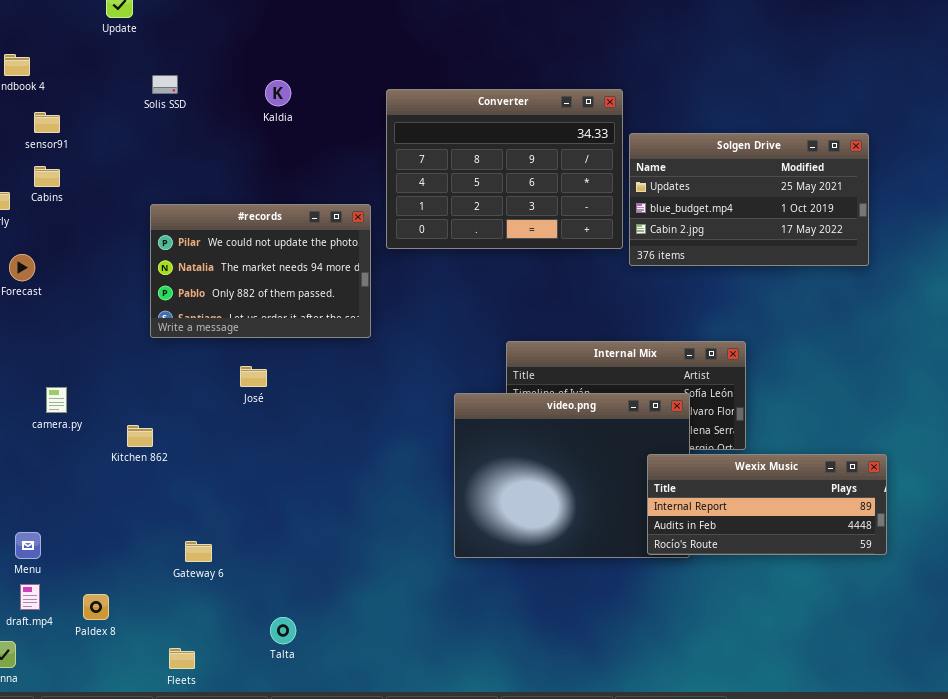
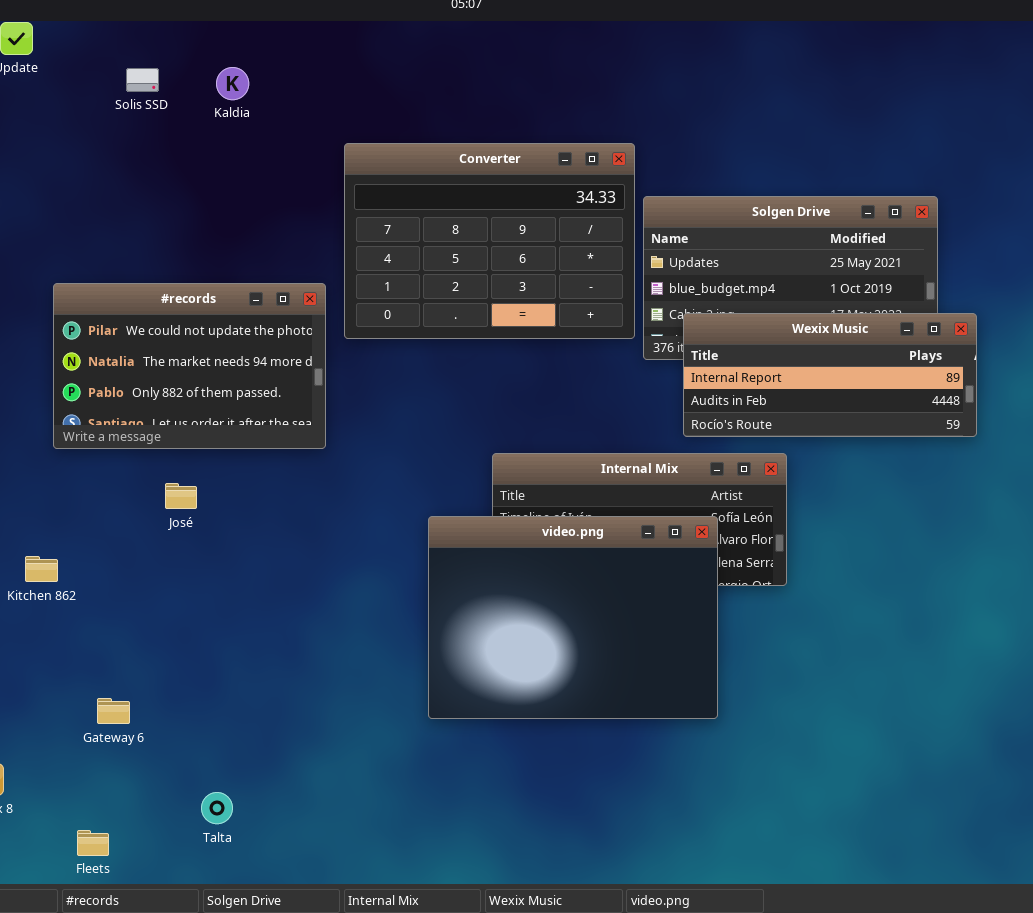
Solis SSD: [152,75,178,94] -> [126,68,159,92], moved
Kaldia: [265,80,291,106] -> [216,67,249,100], moved
Wexix Music: [647,454,887,555] -> [683,313,977,437], moved

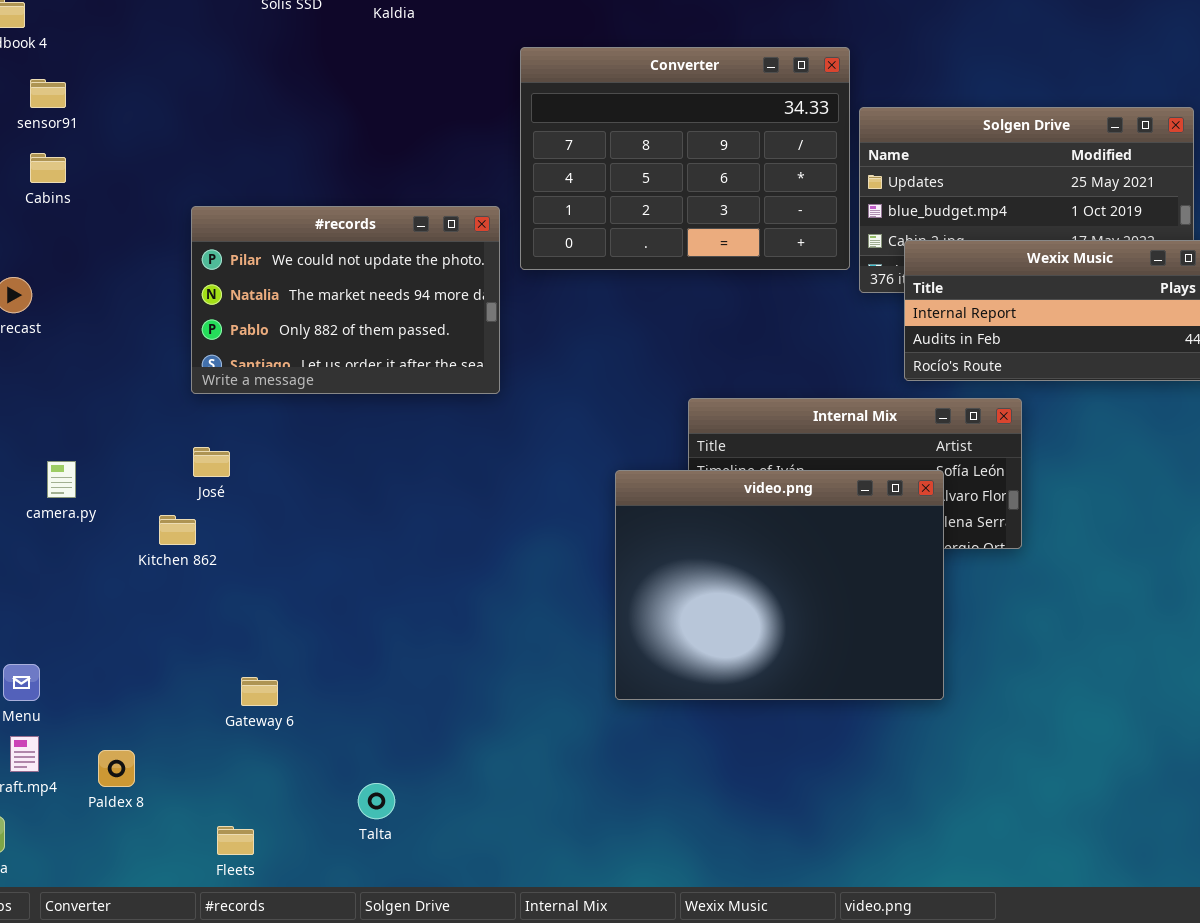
José: [165,483,197,509] -> [193,447,230,477], moved

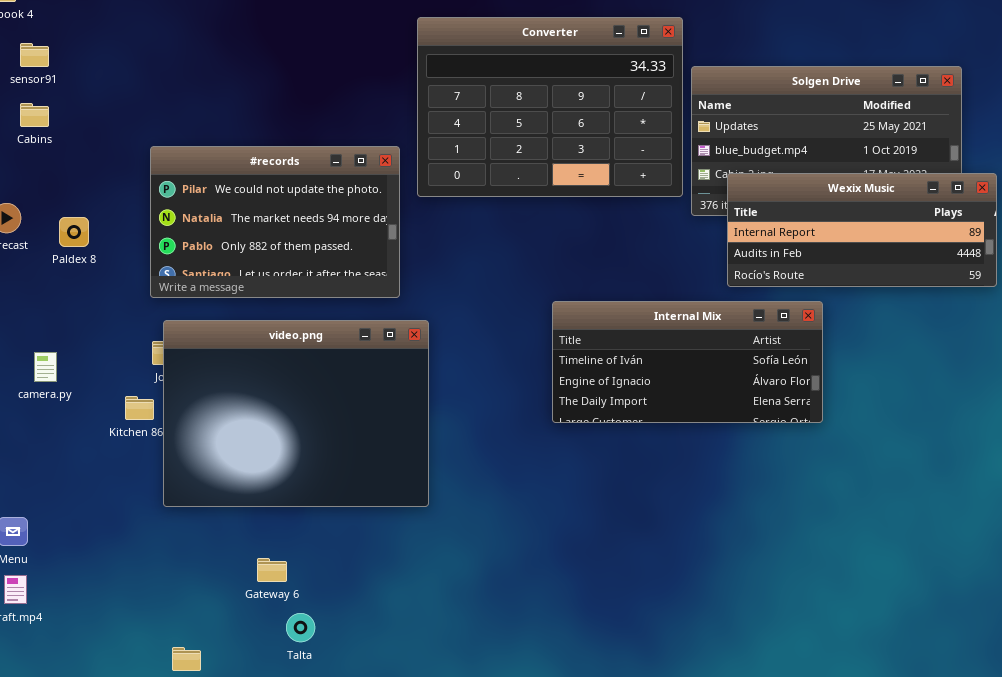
video.png: [615,470,944,700] -> [163,320,429,507], moved
Gateway 6: [241,677,278,706] -> [257,558,287,582], moved
Paldex 8: [98,750,135,787] -> [59,217,89,247], moved

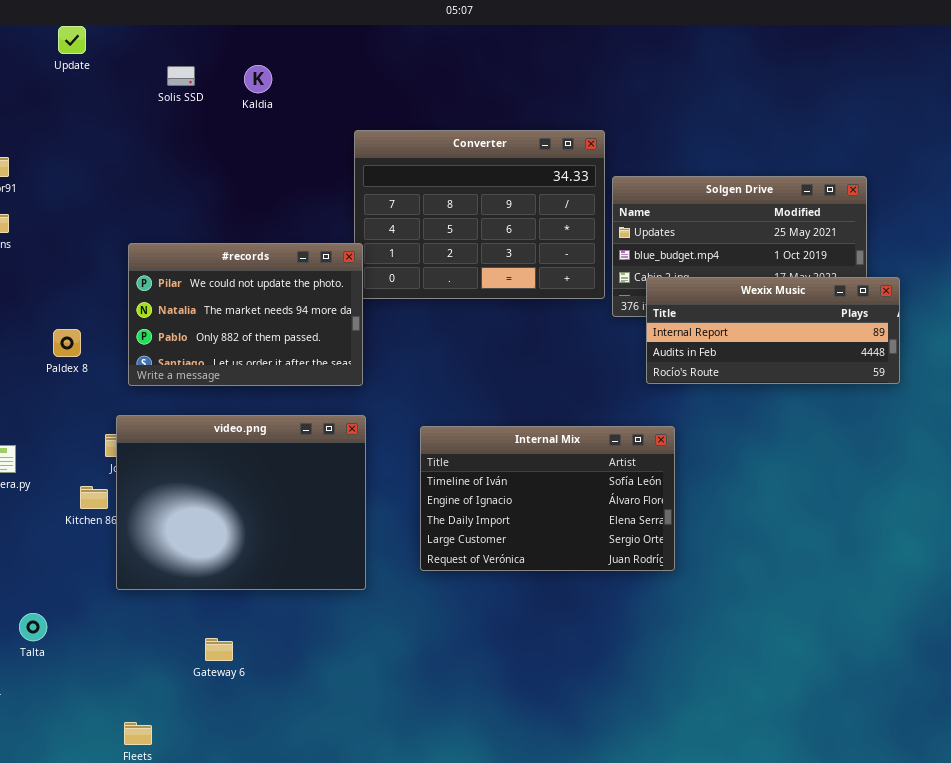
#records: [150,146,400,298] -> [128,243,363,386], moved
Paldex 8: [59,217,89,247] -> [53,329,81,357], moved
Internal Mix: [552,301,823,423] -> [420,426,675,571], moved, resized
Talta: [286,613,315,642] -> [19,613,47,641], moved

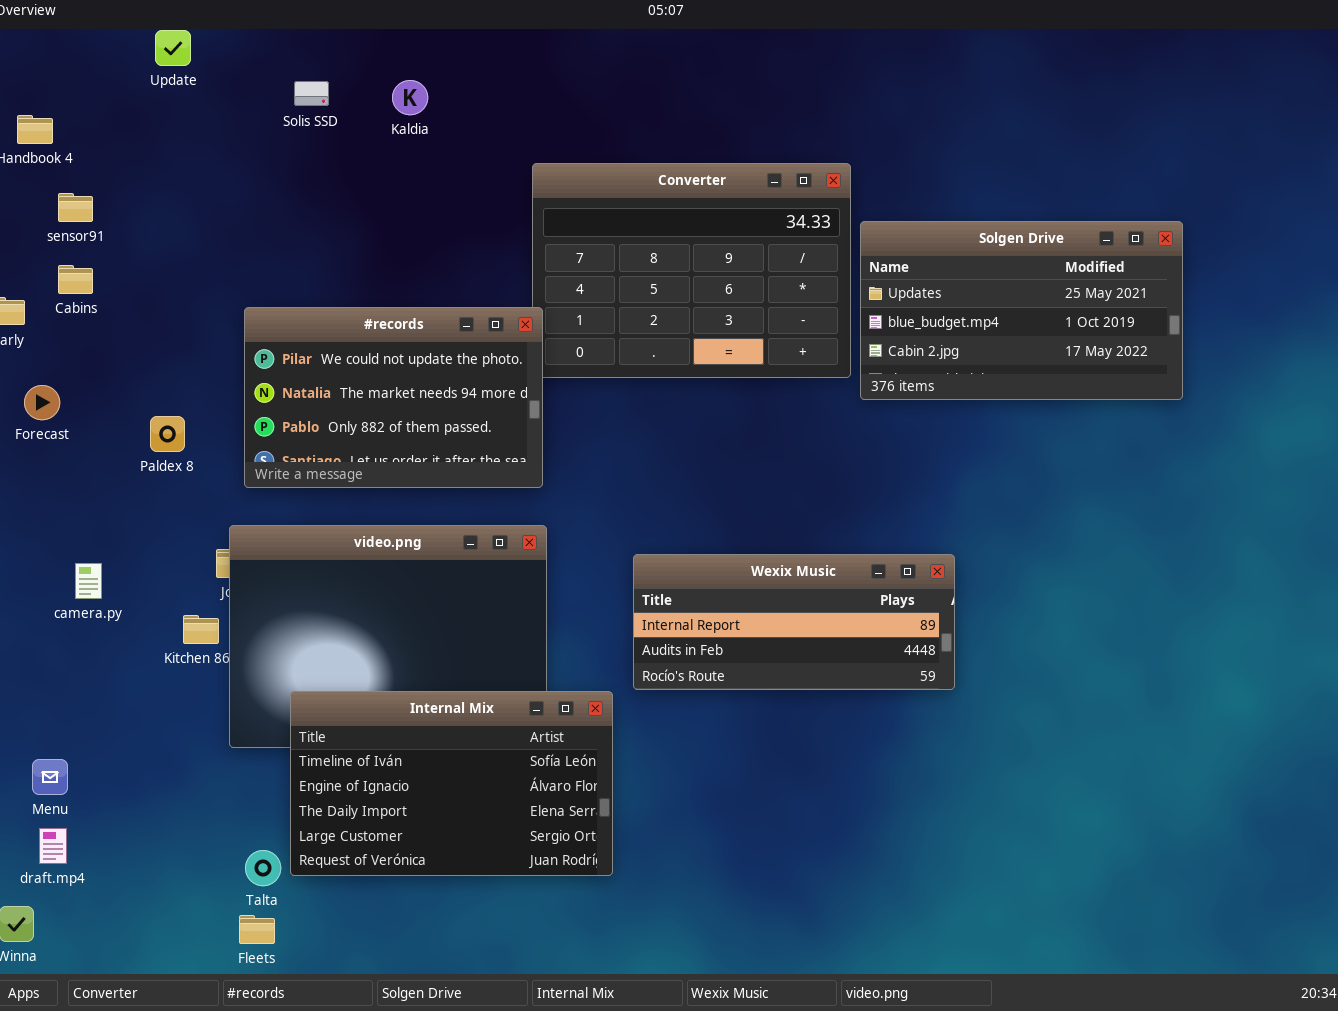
Wexix Music: [646,277,900,384] -> [633,554,955,690], moved
Internal Mix: [420,426,675,571] -> [290,691,613,876], moved
Talta: [19,613,47,641] -> [245,850,281,886], moved

